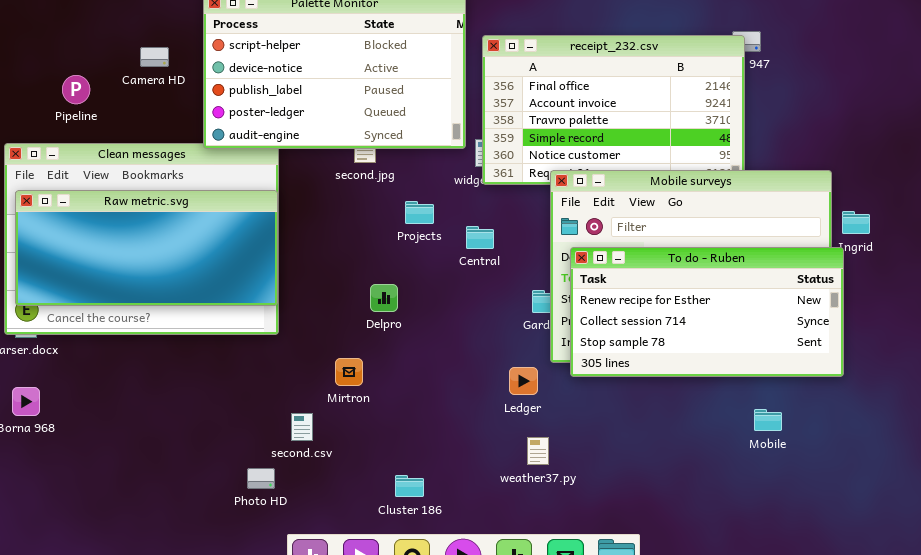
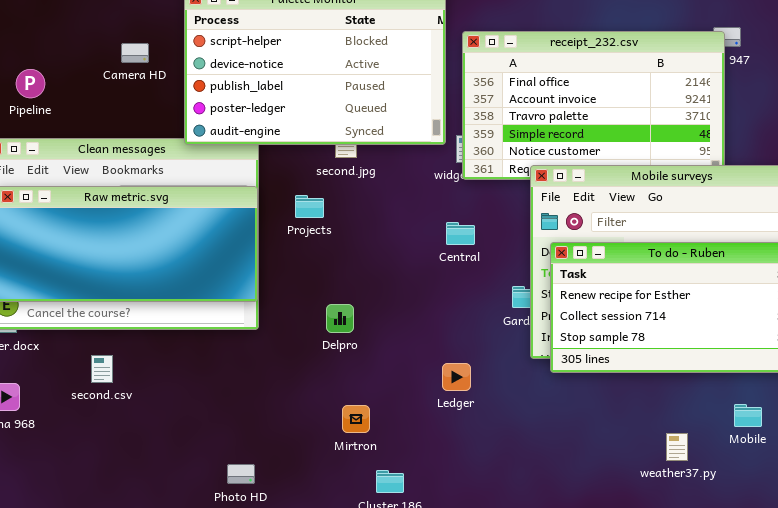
Pipeline: [62,75,90,104] -> [16,69,45,98], moved
Projects: [405,201,434,224] -> [295,195,324,218], moved
Delpro: [370,284,398,312] -> [326,304,354,333], moved
Mirtron: [335,358,363,386] -> [342,405,370,433], moved
Ledger: [509,367,538,395] -> [442,363,471,391], moved
second.csv: [291,413,313,441] -> [91,355,113,383], moved
weather37.py: [527,437,549,465] -> [666,433,688,461], moved

